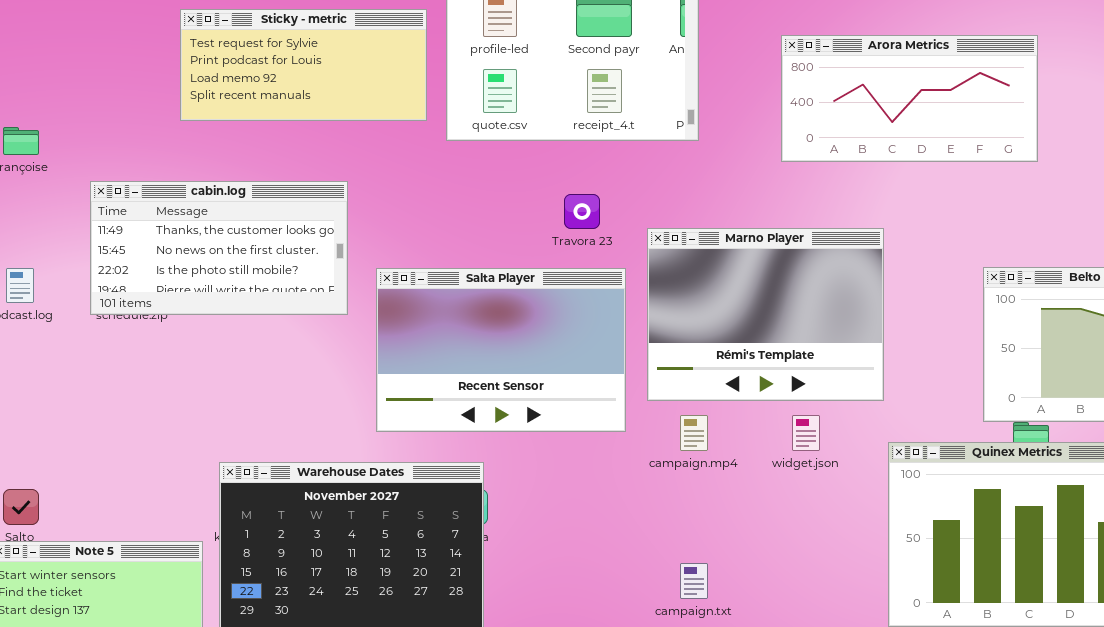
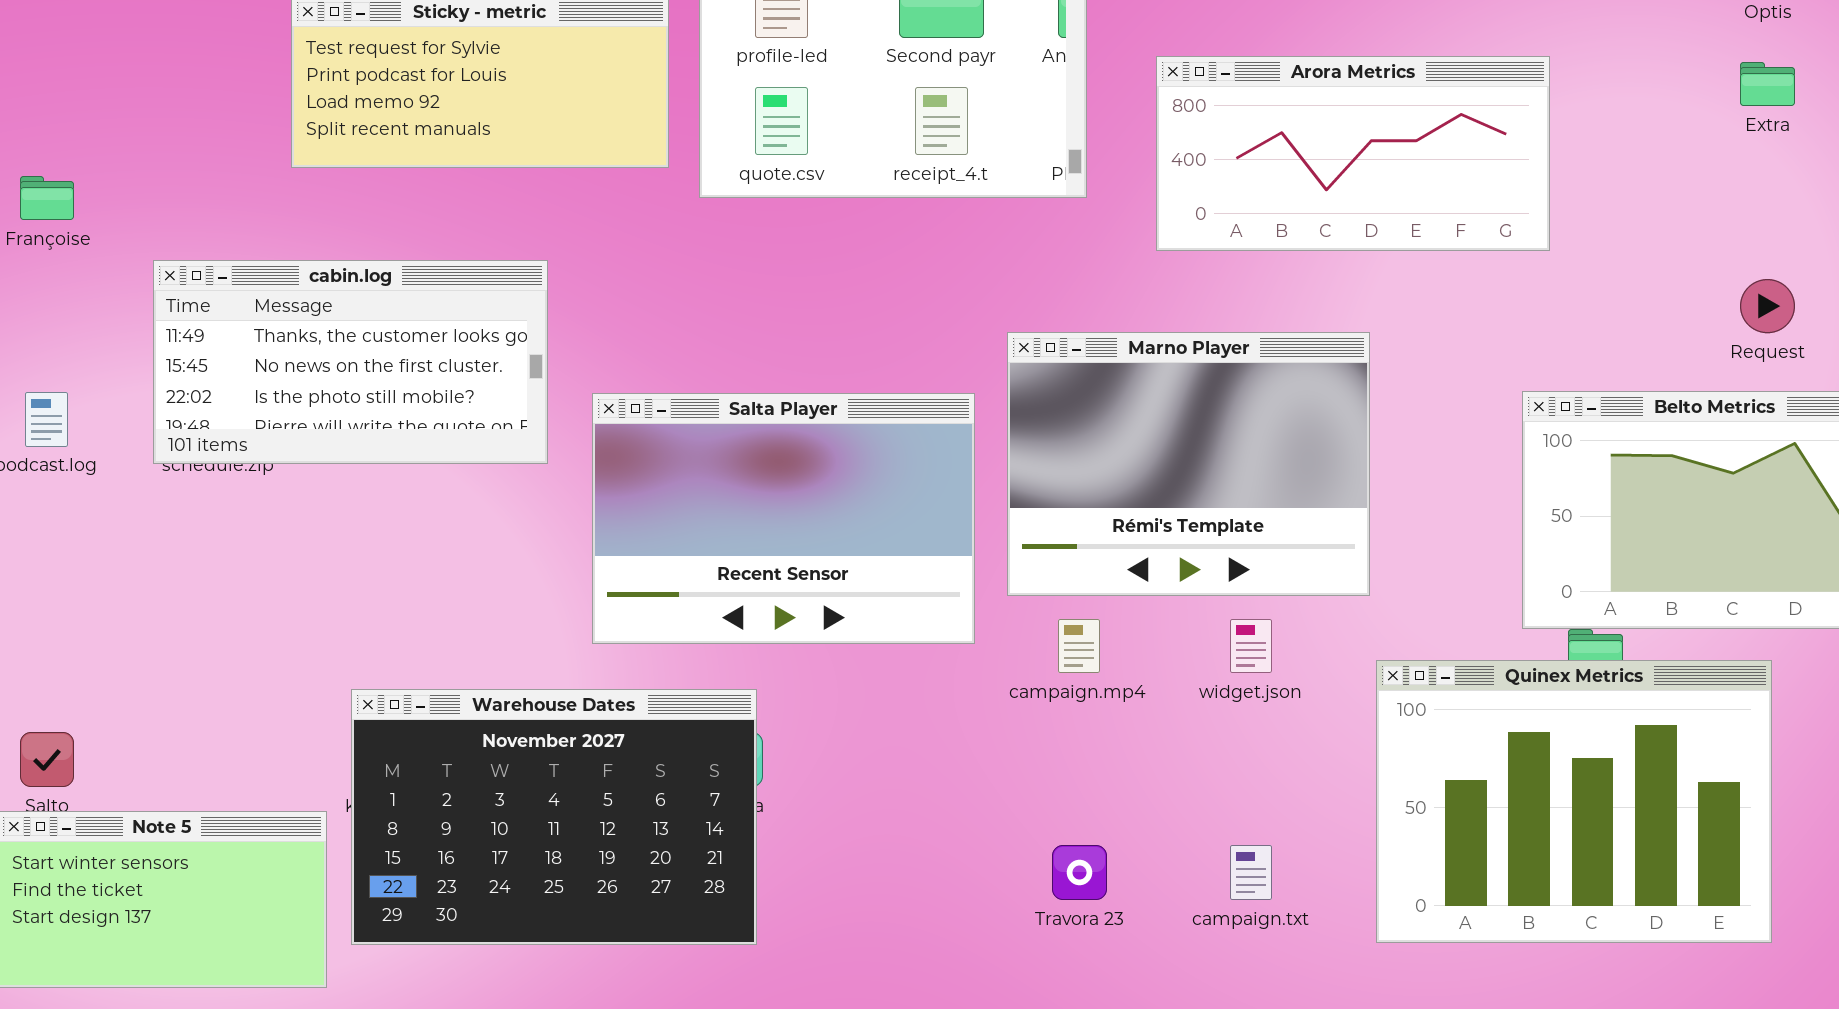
Arora Metrics: [781,35,1038,162] -> [1156,56,1550,251], moved
Travora 23: [564,194,600,229] -> [1052,845,1107,900], moved
campaign.txt: [680,563,708,599] -> [1230,845,1272,900], moved

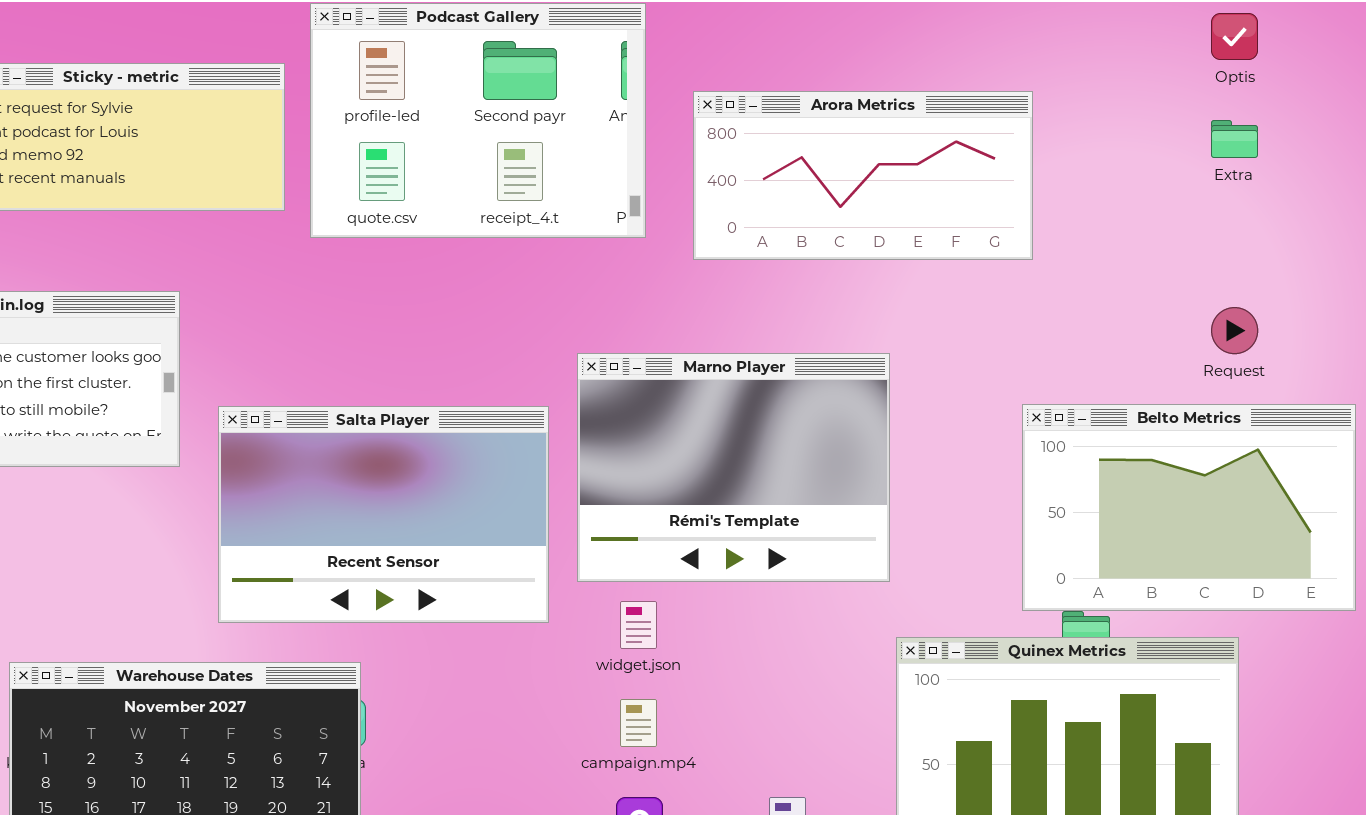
Arora Metrics: [1156,56,1550,251] -> [693,91,1033,260], moved
campaign.mp4: [1058,619,1100,673] -> [620,699,657,747], moved
widget.json: [1230,619,1272,673] -> [620,601,657,649], moved

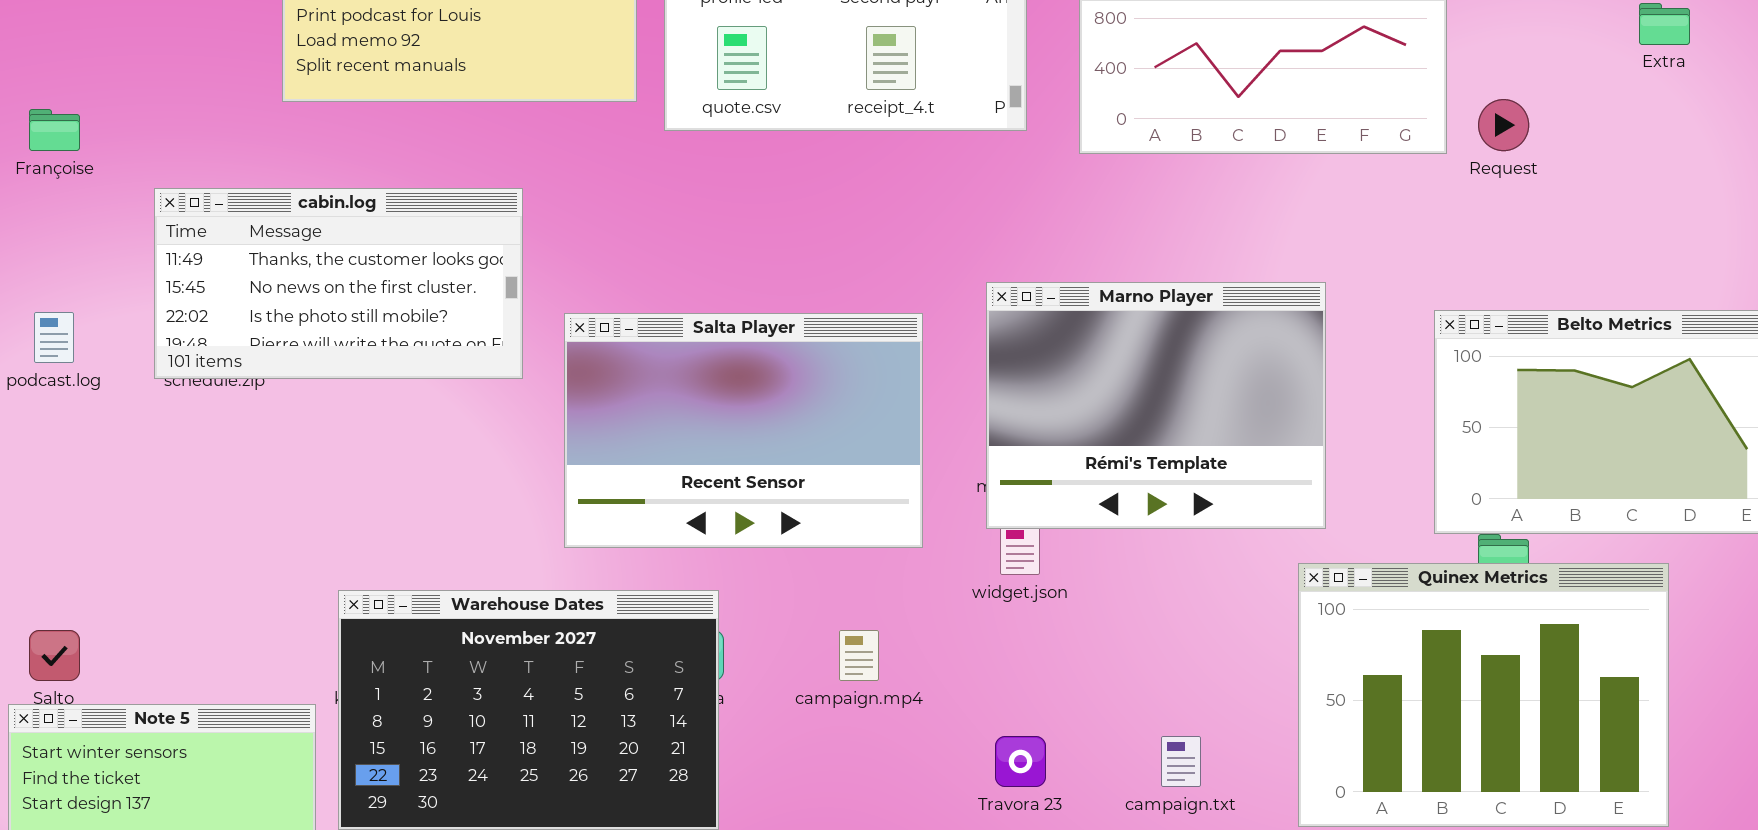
Request: [1211,307,1258,354] -> [1478,99,1529,151], moved
Marno Player: [577,353,890,582] -> [986,282,1326,529], moved
campaign.mp4: [620,699,657,747] -> [839,630,879,681], moved

